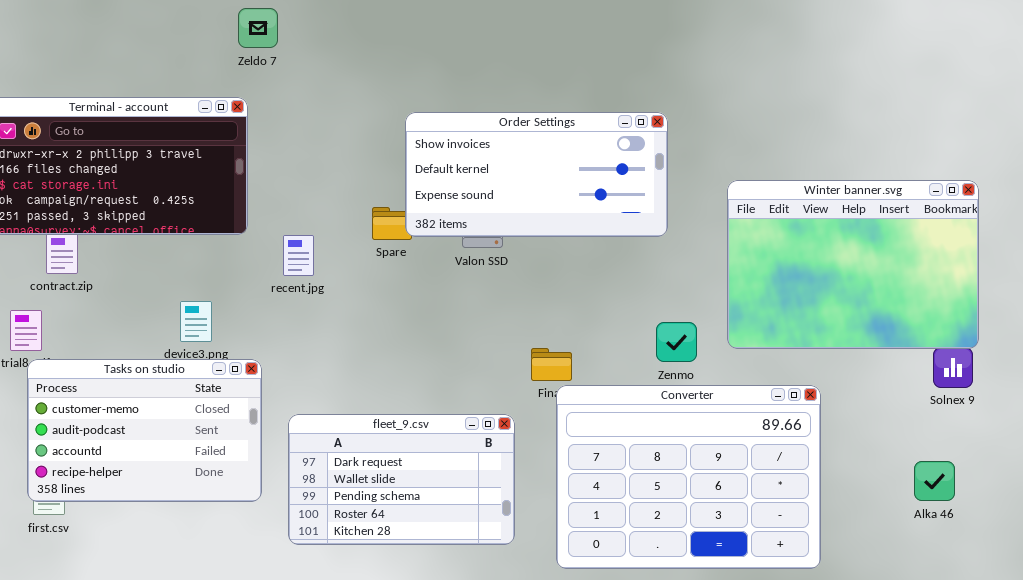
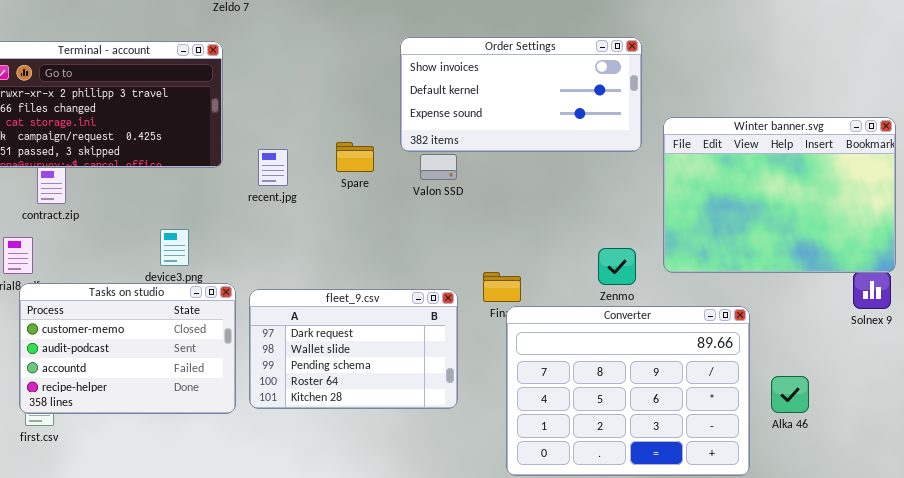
Order Settings: [405,112,668,237] -> [400,37,642,152], moved
recent.jpg: [283,235,314,276] -> [258,149,288,186], moved
fleet_9.csv: [288,414,515,545] -> [249,289,458,409], moved
Alka 46: [914,461,955,501] -> [771,376,809,413], moved

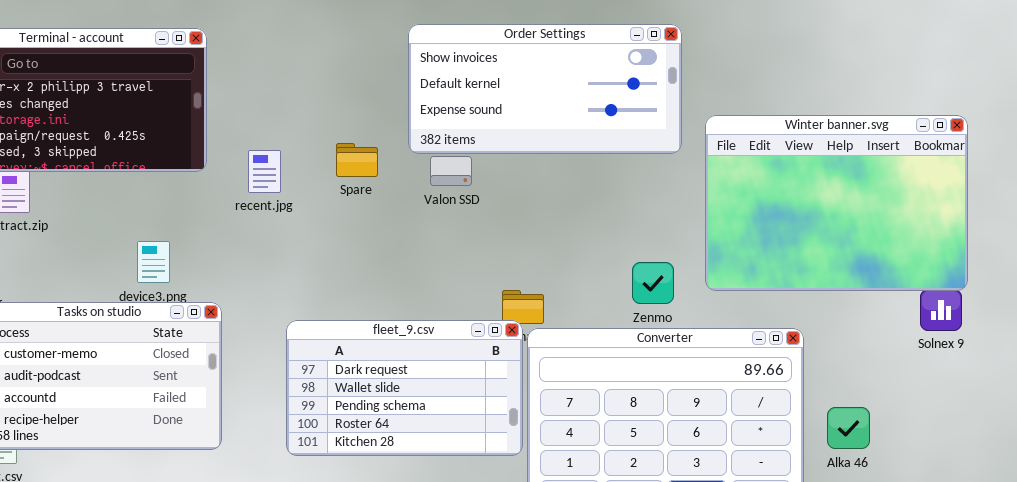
fleet_9.csv: [249,289,458,409] -> [286,320,523,456], moved

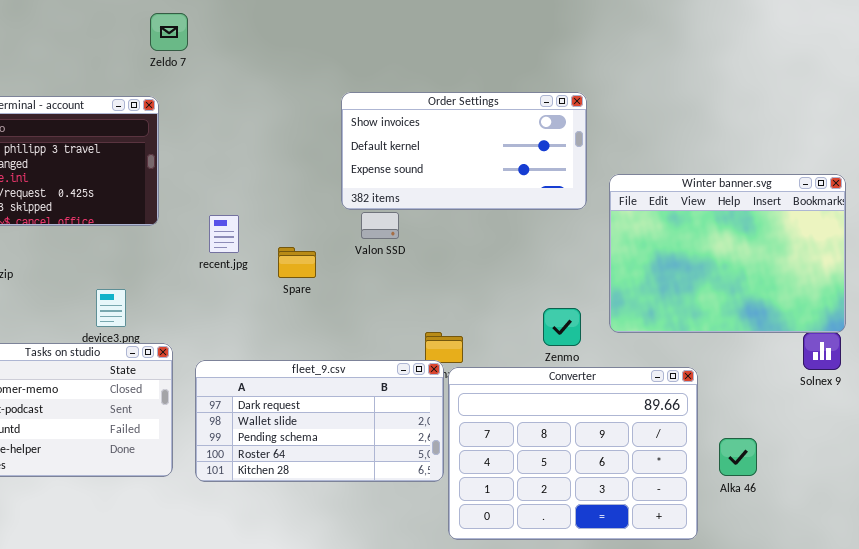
Spare: [336,143,378,177] -> [278,247,316,278], moved
recent.jpg: [248,150,281,193] -> [209,215,239,253], moved
fleet_9.csv: [286,320,523,456] -> [195,360,444,482], resized

